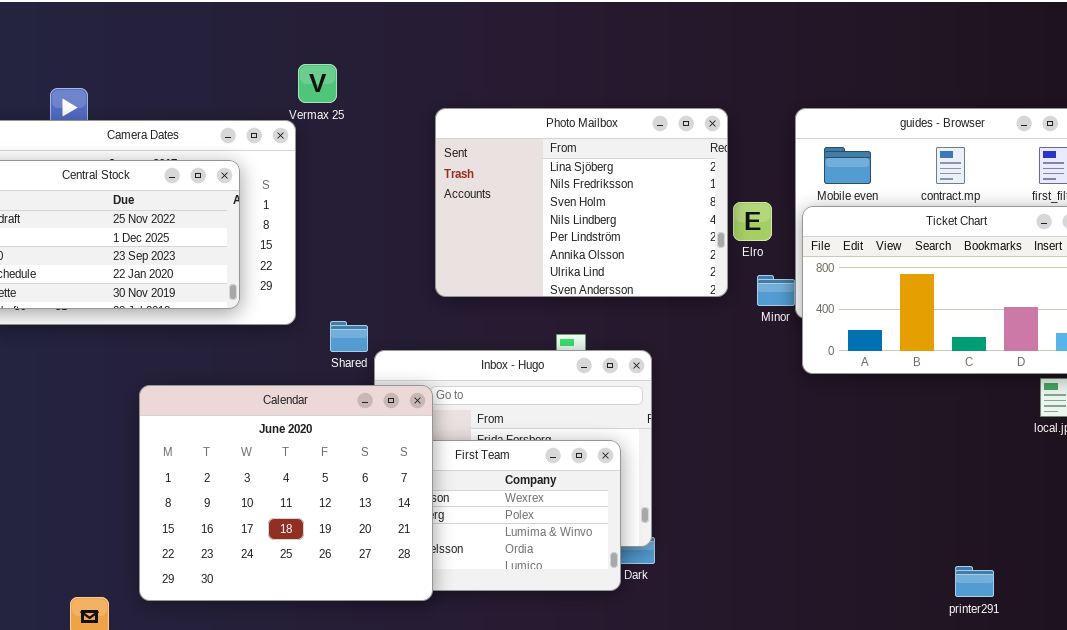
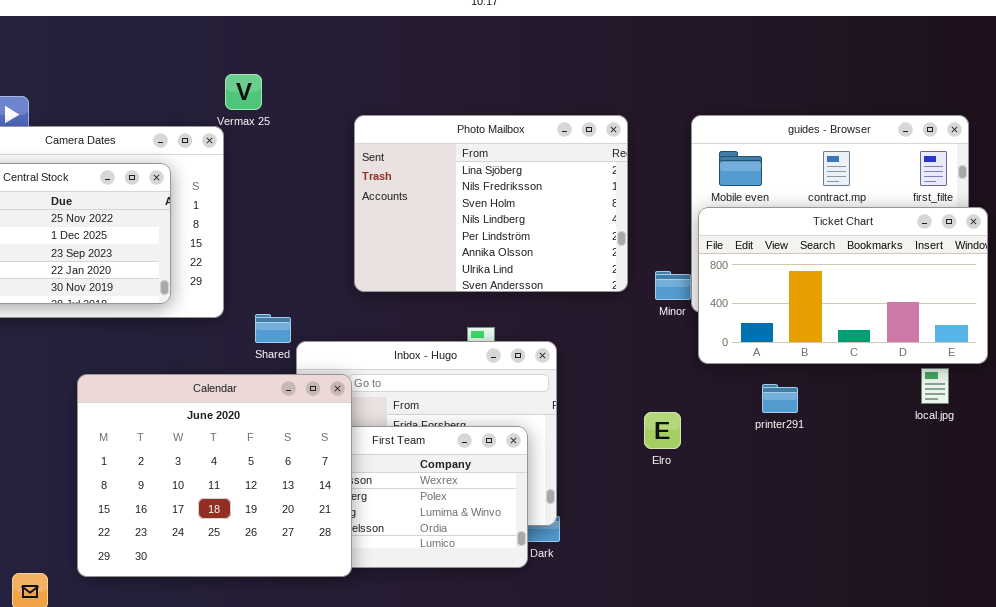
Elro: [733,202,772,241] -> [644,412,681,449], moved
printer291: [955,566,994,597] -> [762,384,798,413], moved

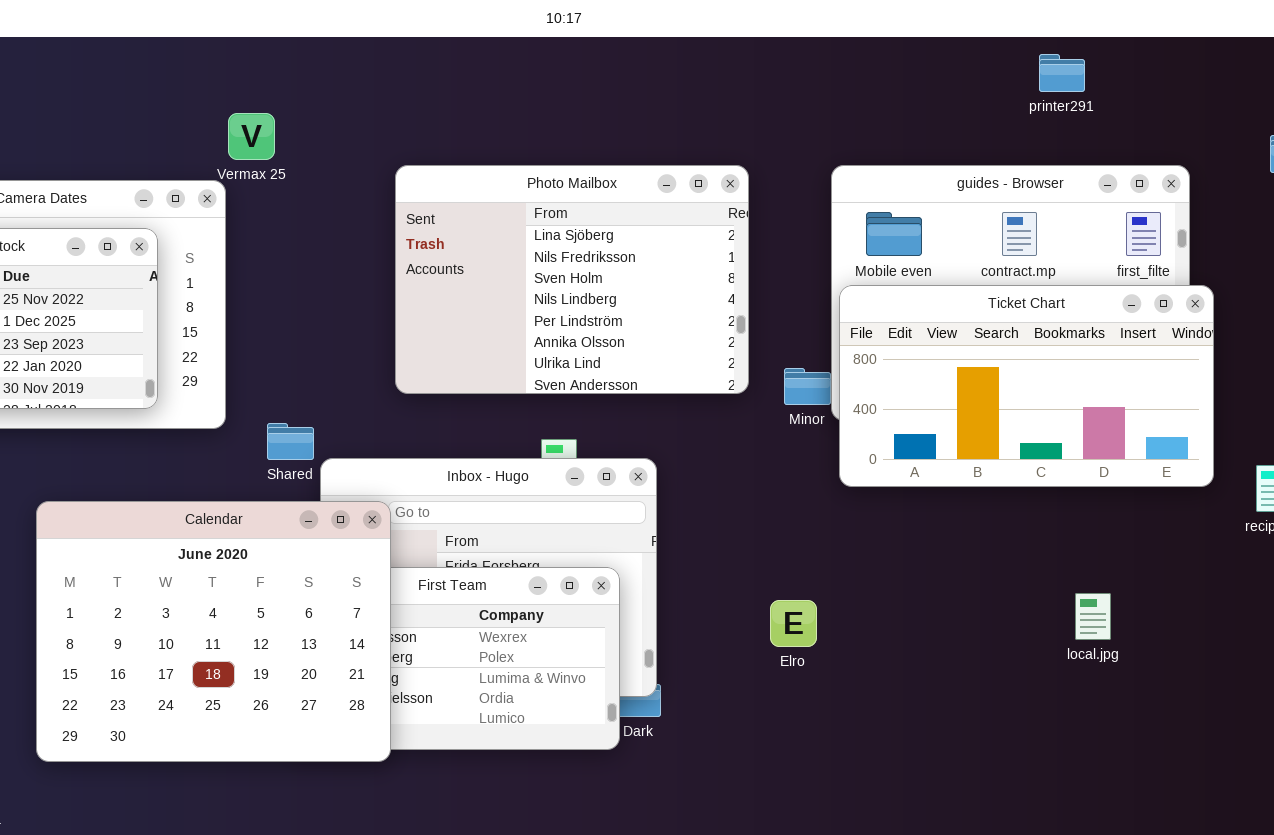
local.jpg: [921,368,949,404] -> [1075,593,1111,640], moved
printer291: [762,384,798,413] -> [1039,54,1085,92], moved
Elro: [644,412,681,449] -> [770,600,817,647], moved

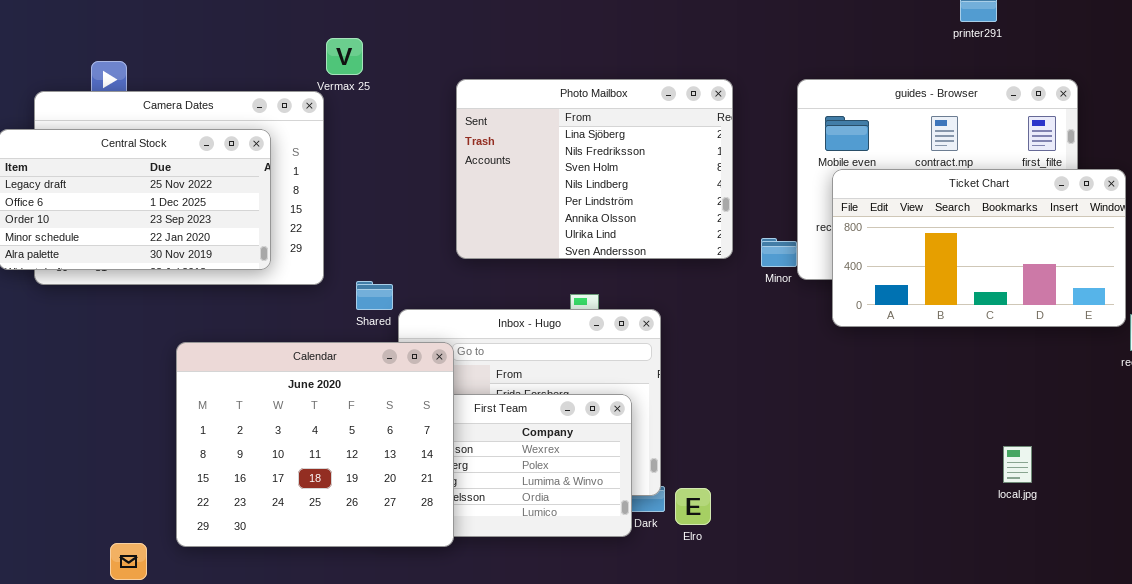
Ticket Chart: [839,285,1214,487] -> [832,169,1126,327], moved
local.jpg: [1075,593,1111,640] -> [1003,446,1032,483], moved
Elro: [770,600,817,647] -> [675,488,711,525], moved

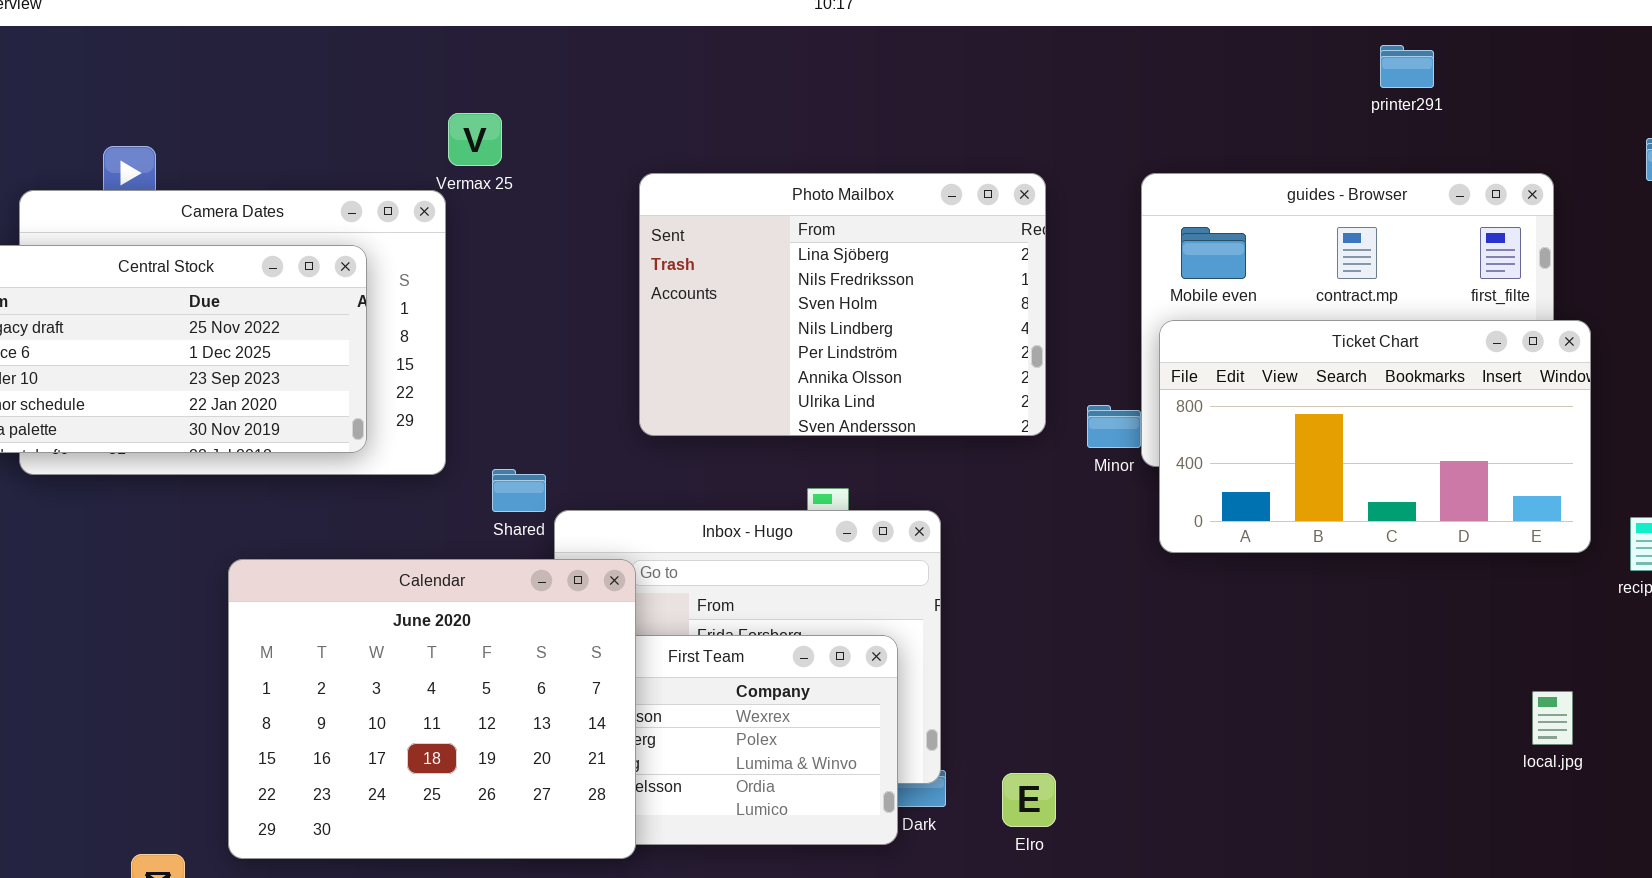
Ticket Chart: [832,169,1126,327] -> [1159,320,1591,553], moved
local.jpg: [1003,446,1032,483] -> [1532,691,1573,745], moved
Elro: [675,488,711,525] -> [1002,773,1056,827], moved

